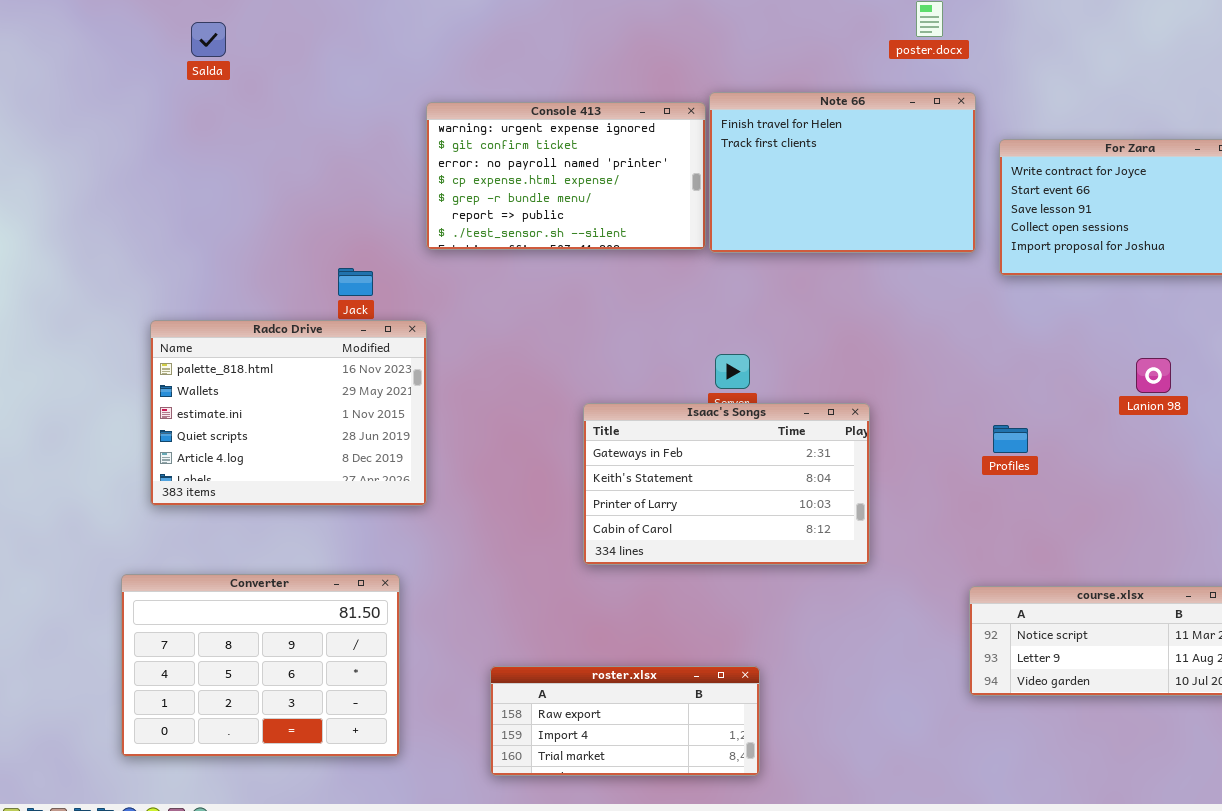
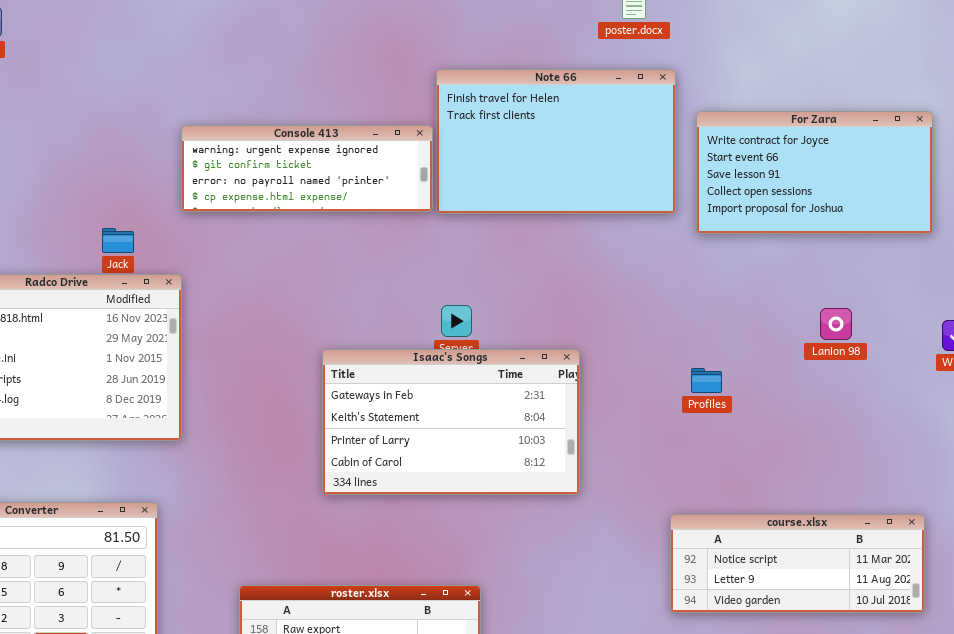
Console 413: [426,102,706,250] -> [181,125,433,212], resized

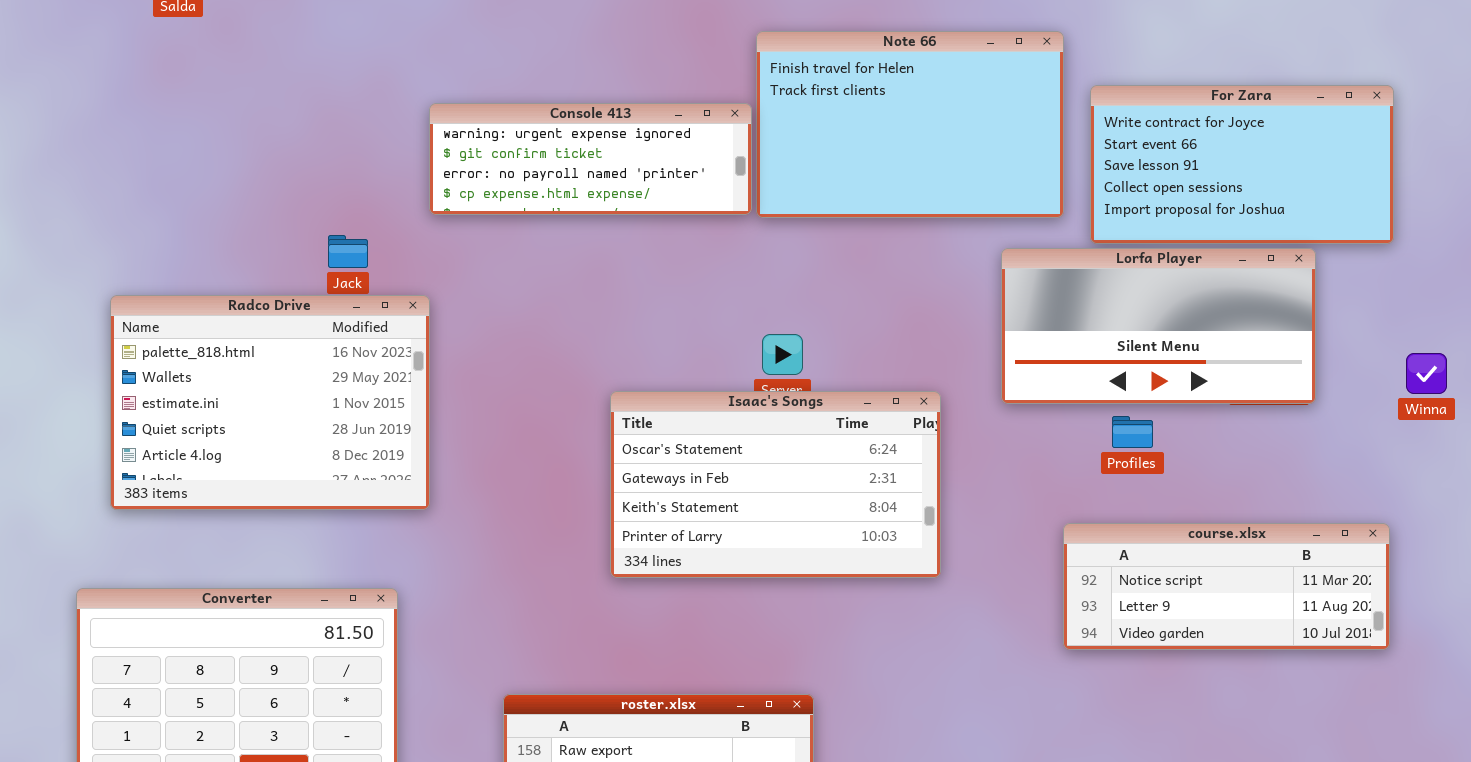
Lorfa Player: none -> [1001,248,1316,404], opened
Isaac's Songs: [322,349,580,495] -> [610,391,941,578], scrolled up 1 row
Profiles: [691,368,722,393] -> [1112,416,1153,448], moved
course.xlsx: [670,514,925,613] -> [1063,523,1390,650], moved

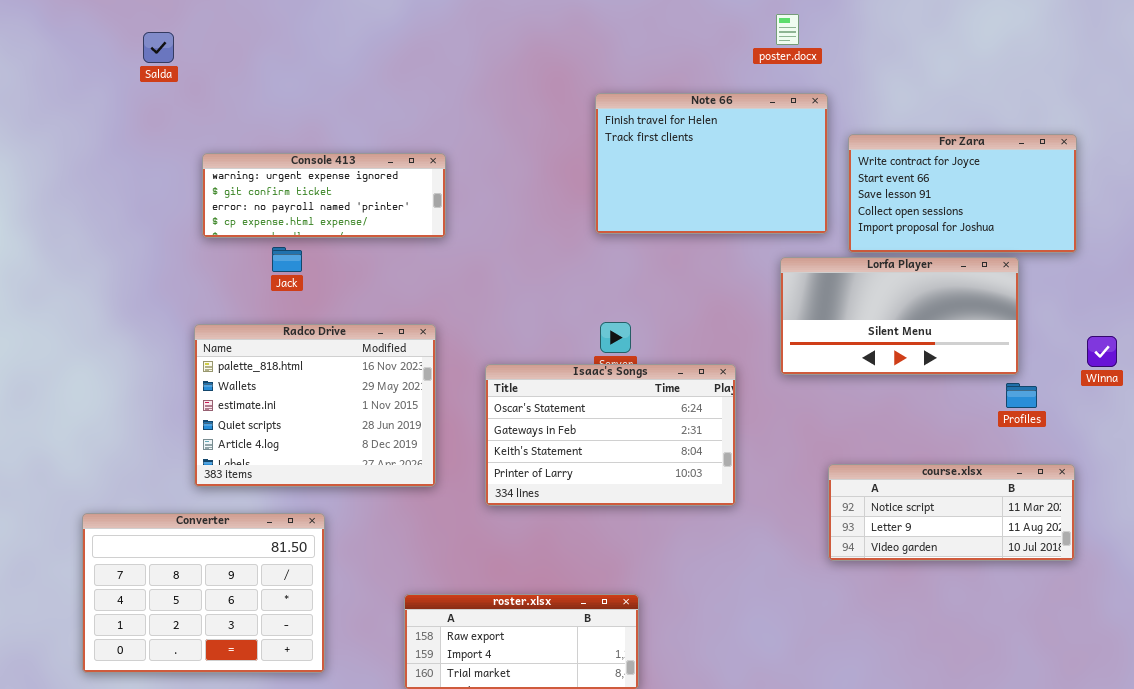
Console 413: [429,103,752,215] -> [202,153,446,238], moved
Radco Drive: [110,295,430,510] -> [194,324,436,487], moved
Profiles: [1112,416,1153,448] -> [1006,383,1037,408], moved

